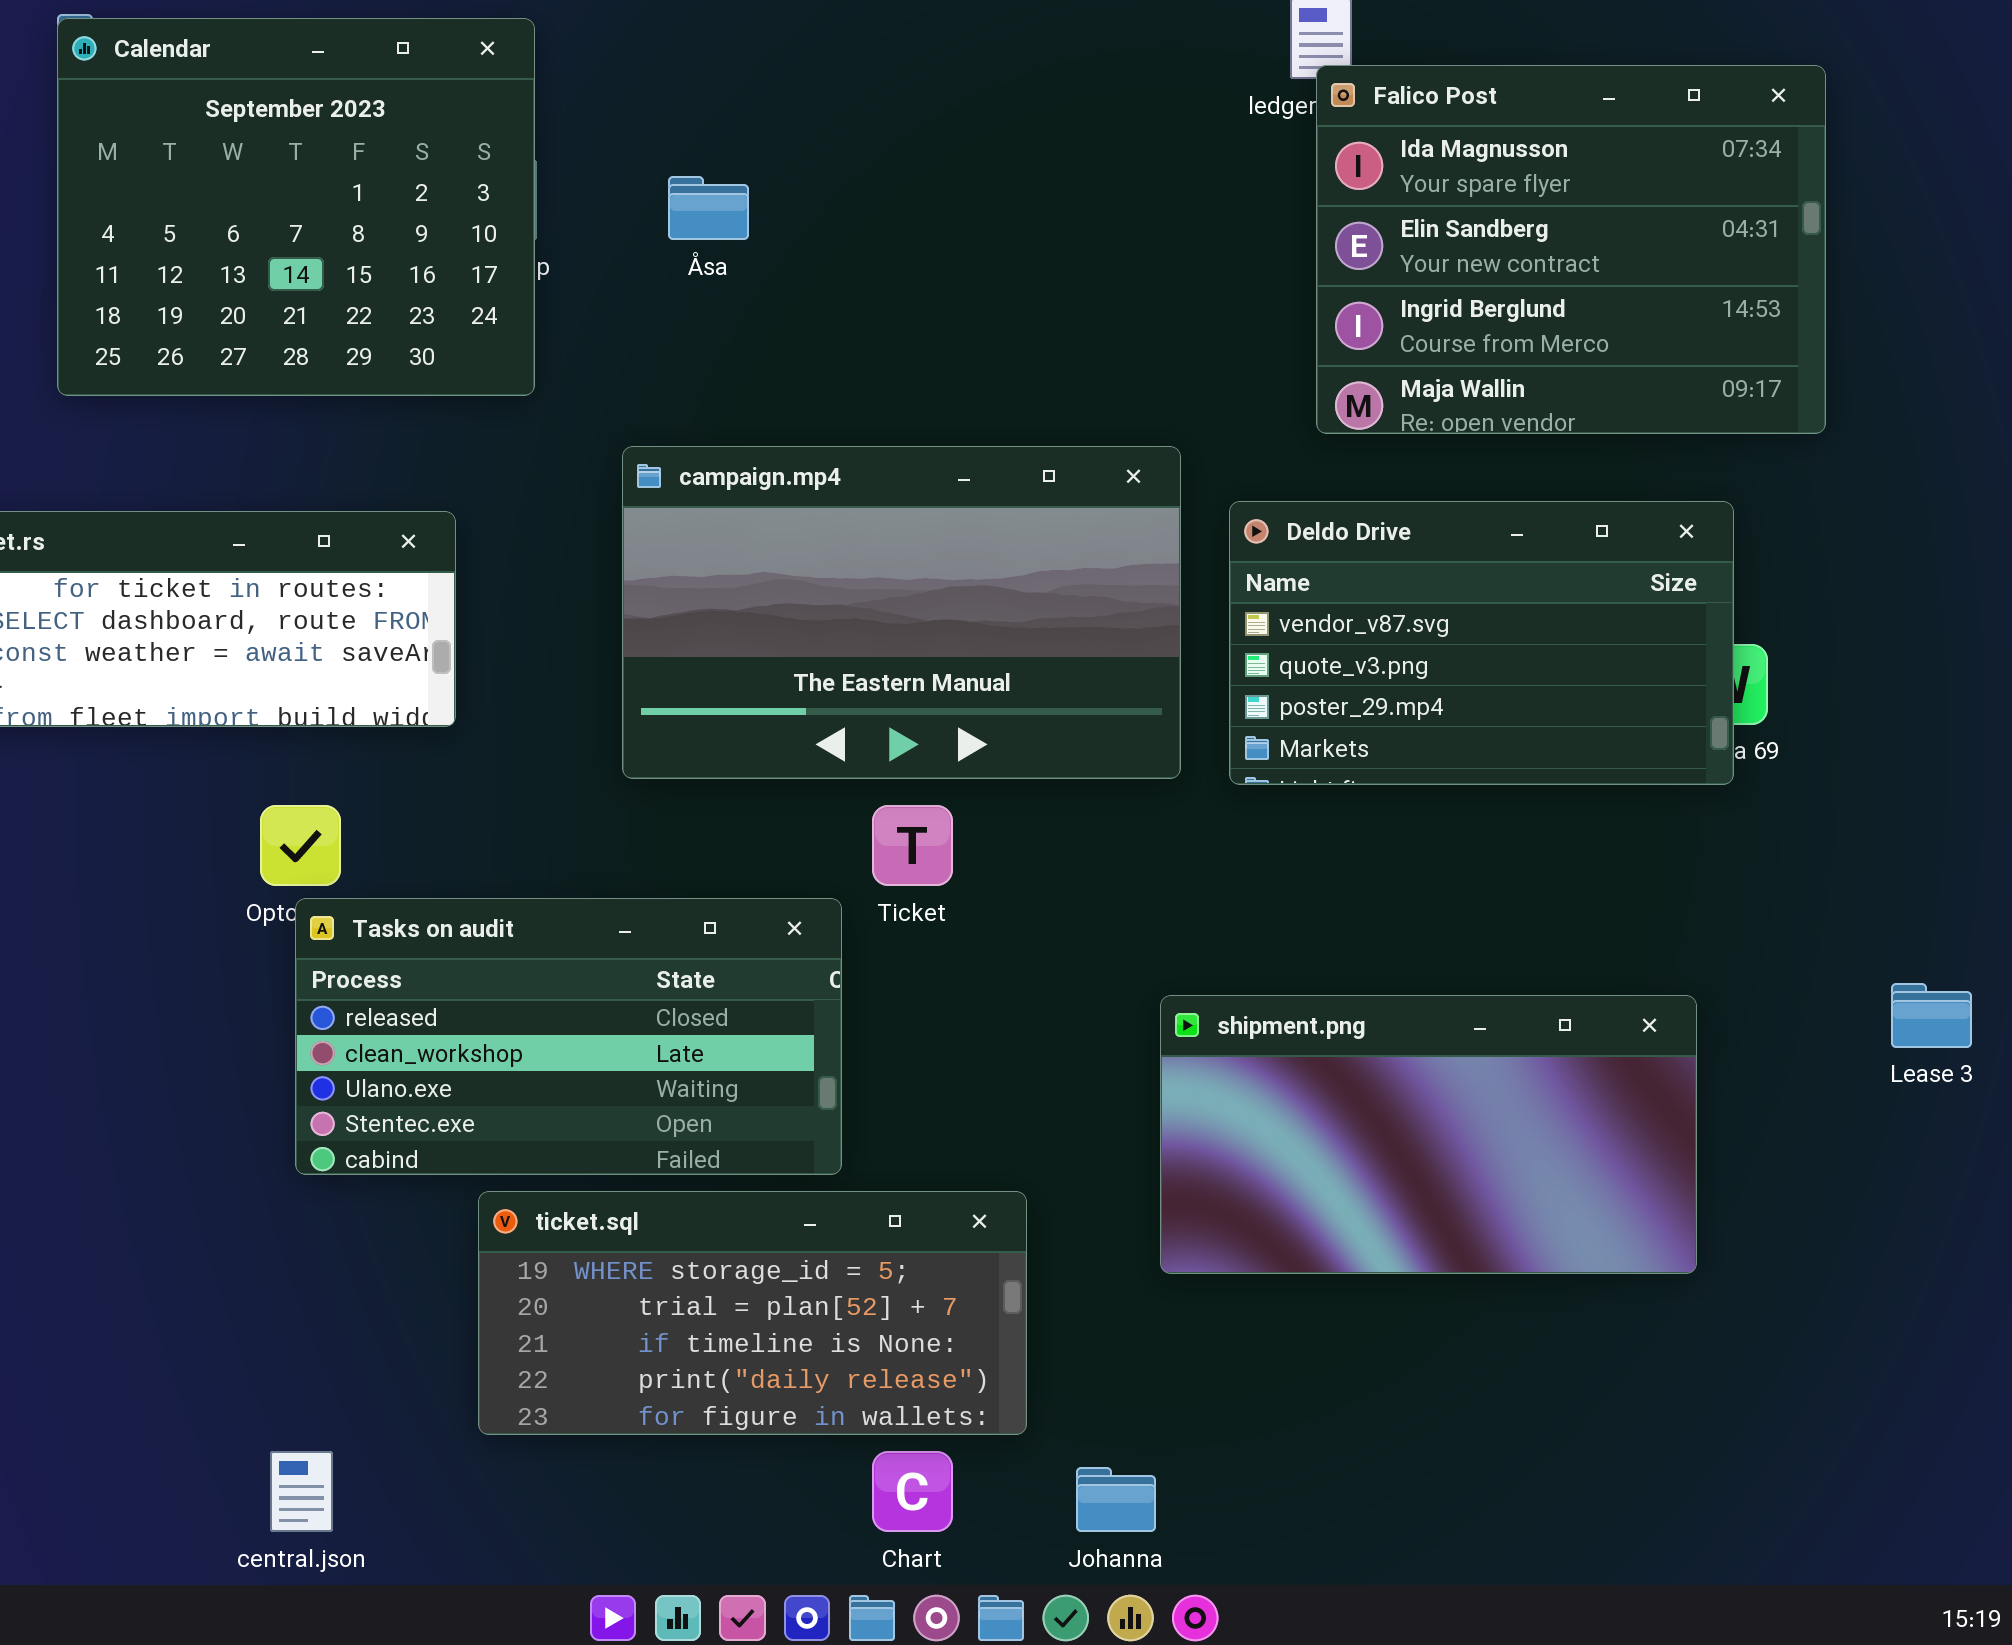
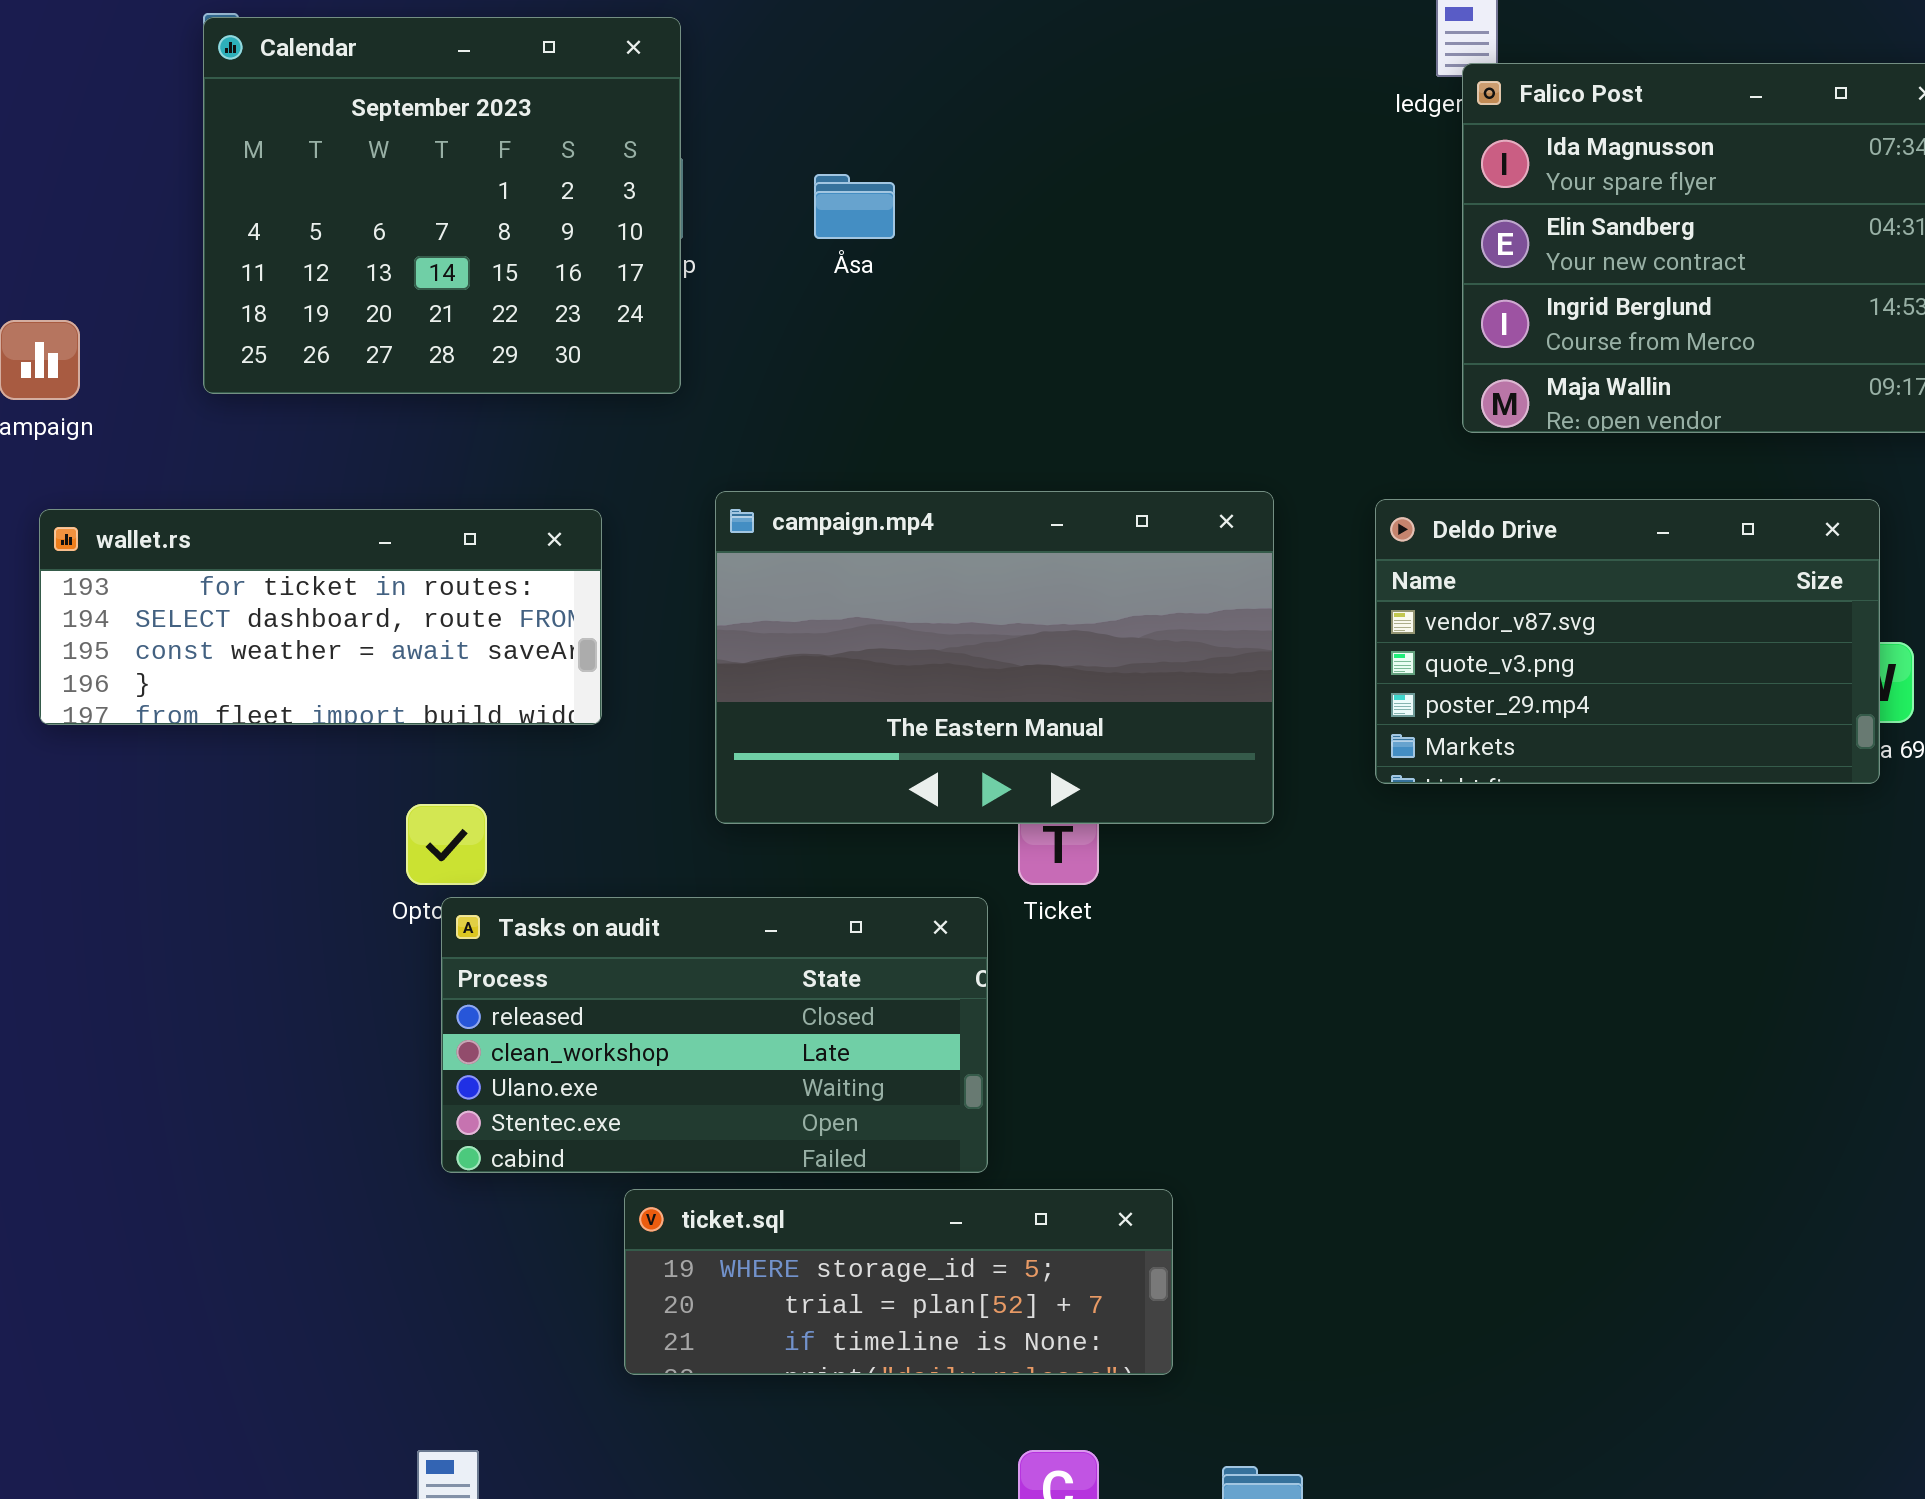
campaign.mp4: [622,446,1181,779] -> [715,491,1274,824], moved
shipment.png: [1160,995,1697,1274] -> none, closed
ticket.sql: [478,1191,1027,1435] -> [624,1189,1173,1375], resized

